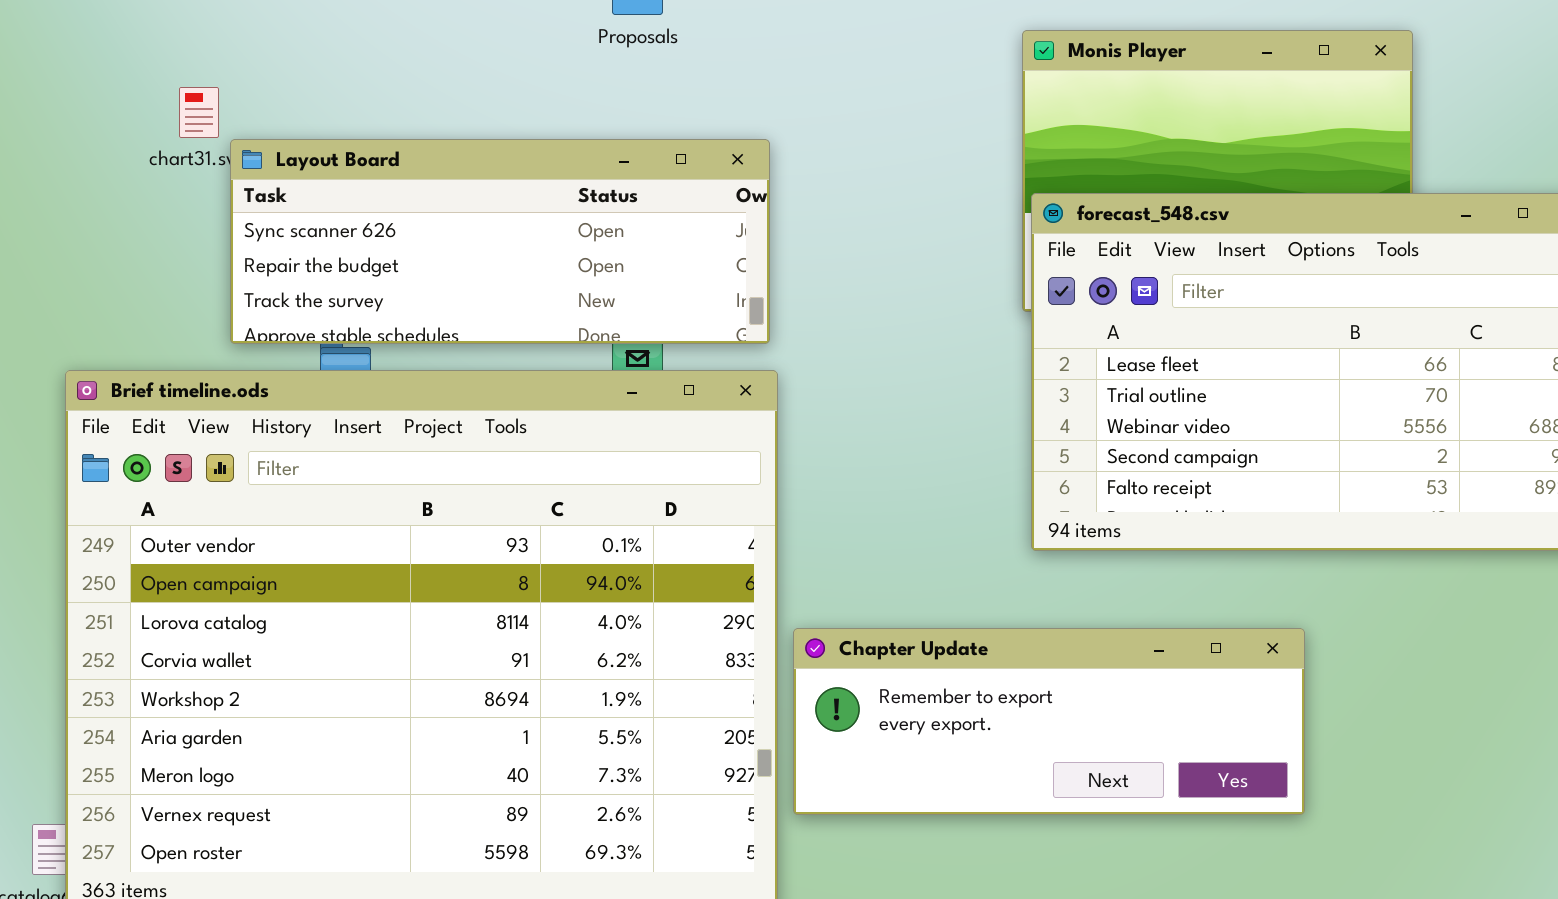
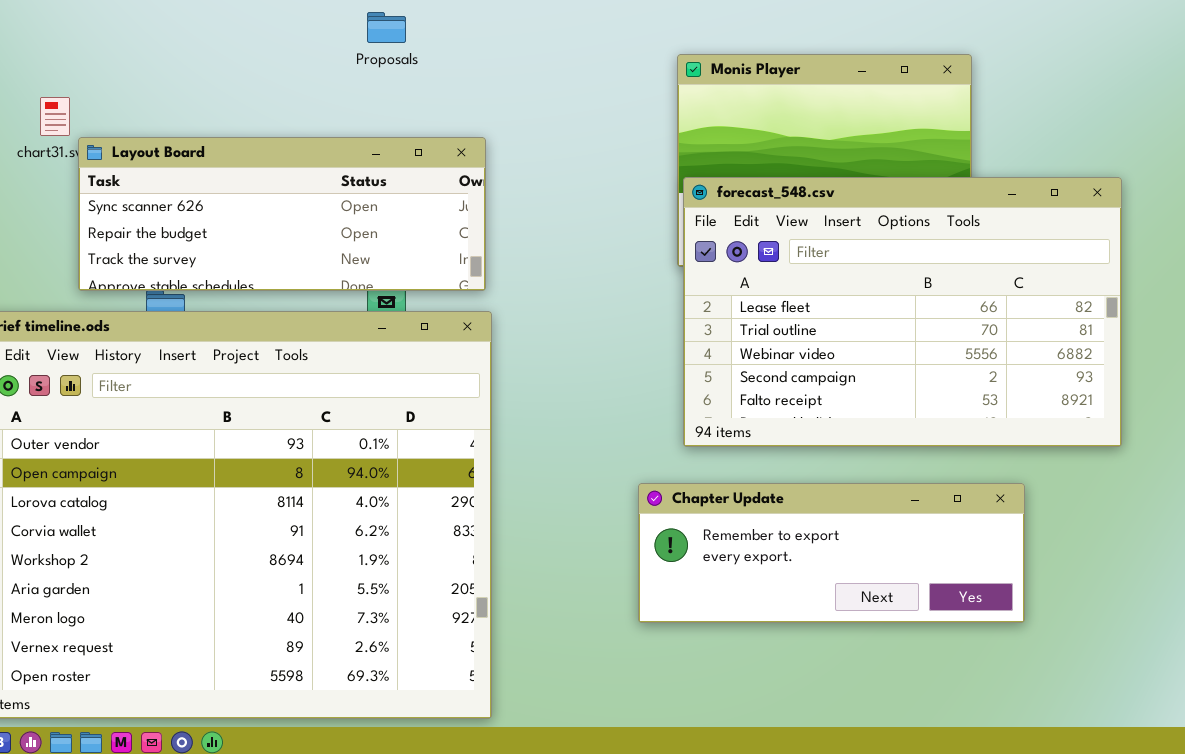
Chapter Update: [793,628,1305,815] -> [638,483,1025,623], moved

